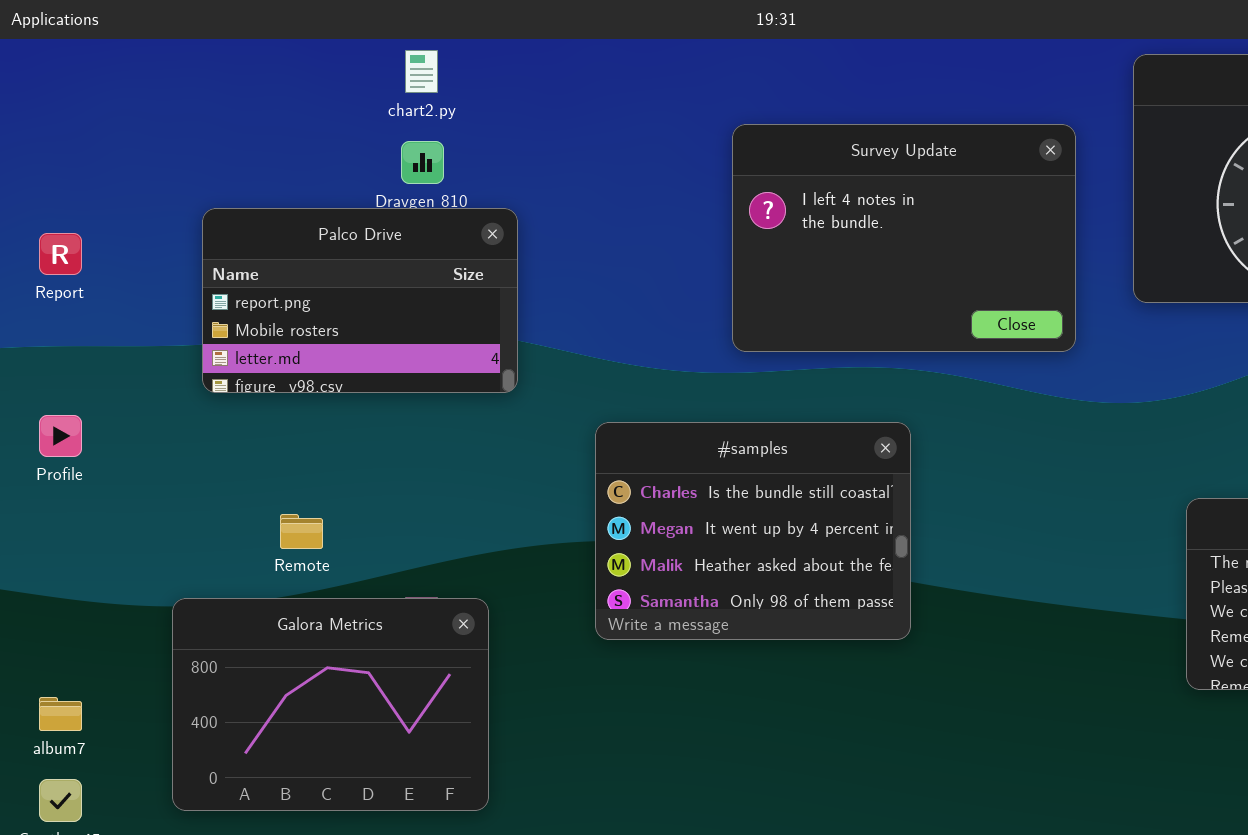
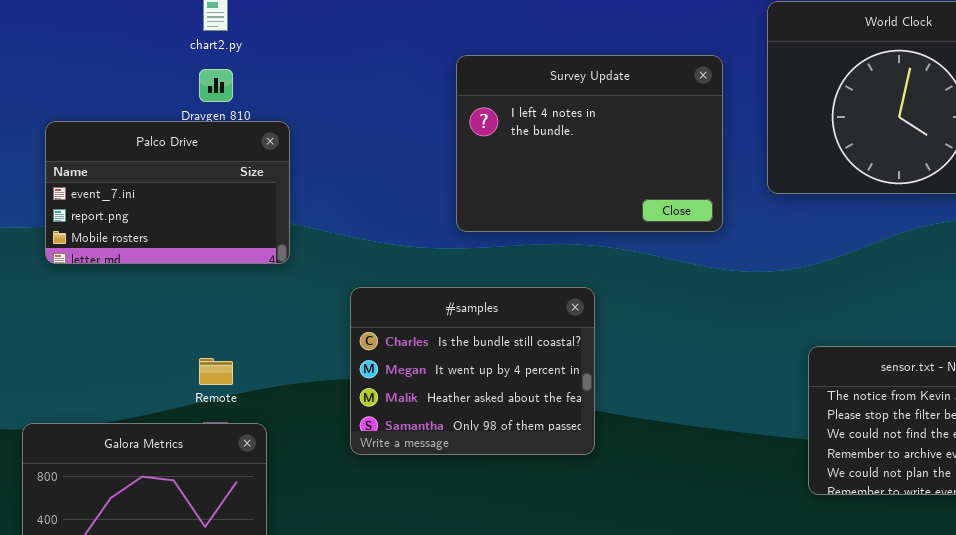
Palco Drive: [202,208,518,393] -> [45,121,290,264], scrolled up 1 row
Remote: [280,514,323,549] -> [199,358,233,385], moved

